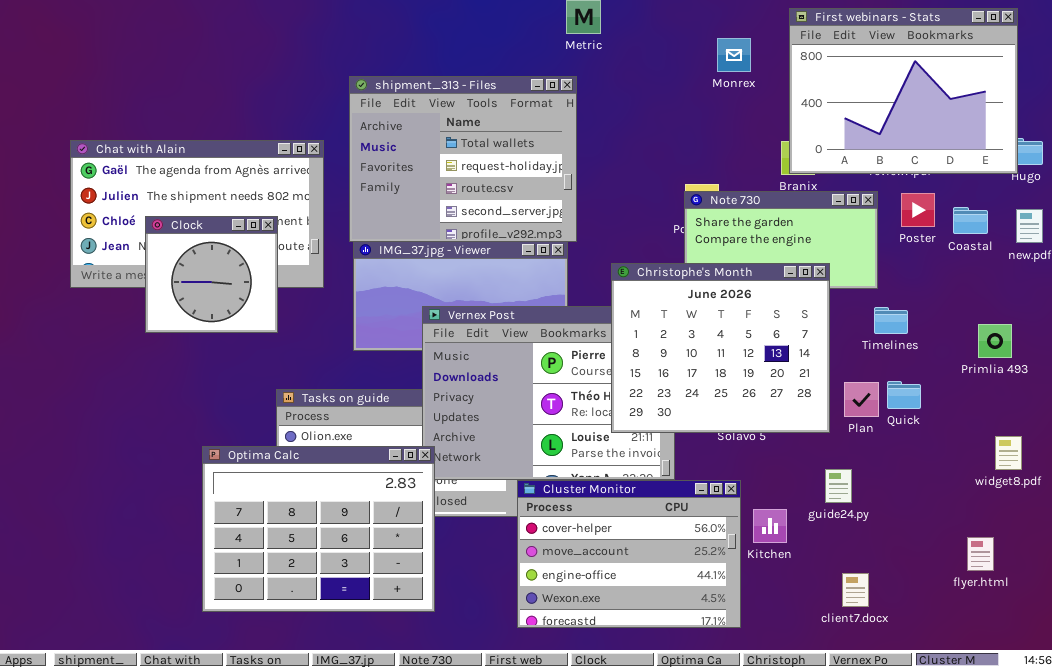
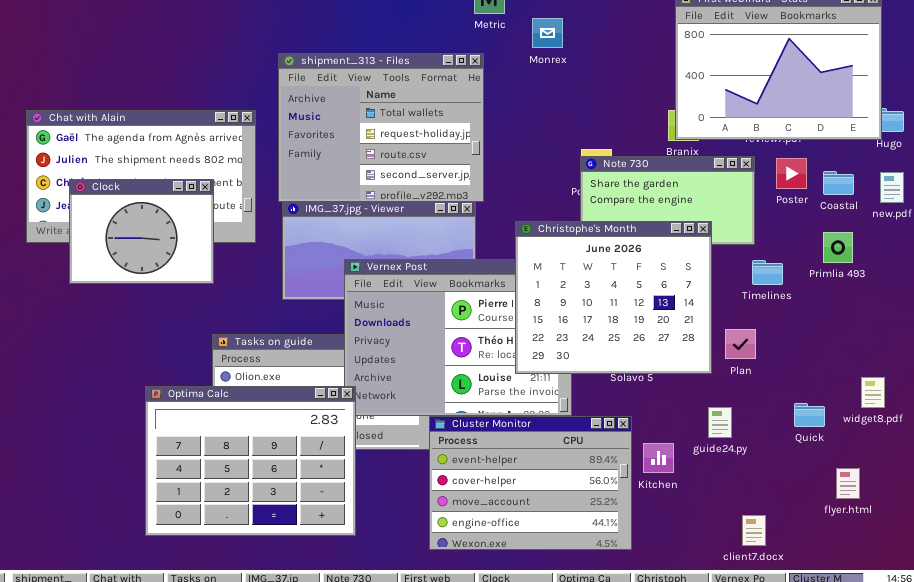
Monrex: [717,38,751,72] -> [532,18,563,48], moved
Clock: [145,216,278,333] -> [69,179,214,284], resized
Primlia 493: [978,324,1012,358] -> [823,232,853,263], moved
Quick: [887,381,921,409] -> [794,403,825,427], moved
Cluster Monitor: [517,480,741,628] -> [429,416,632,550], scrolled up 1 row
client7.docx: [842,573,869,607] -> [742,515,766,546], moved

